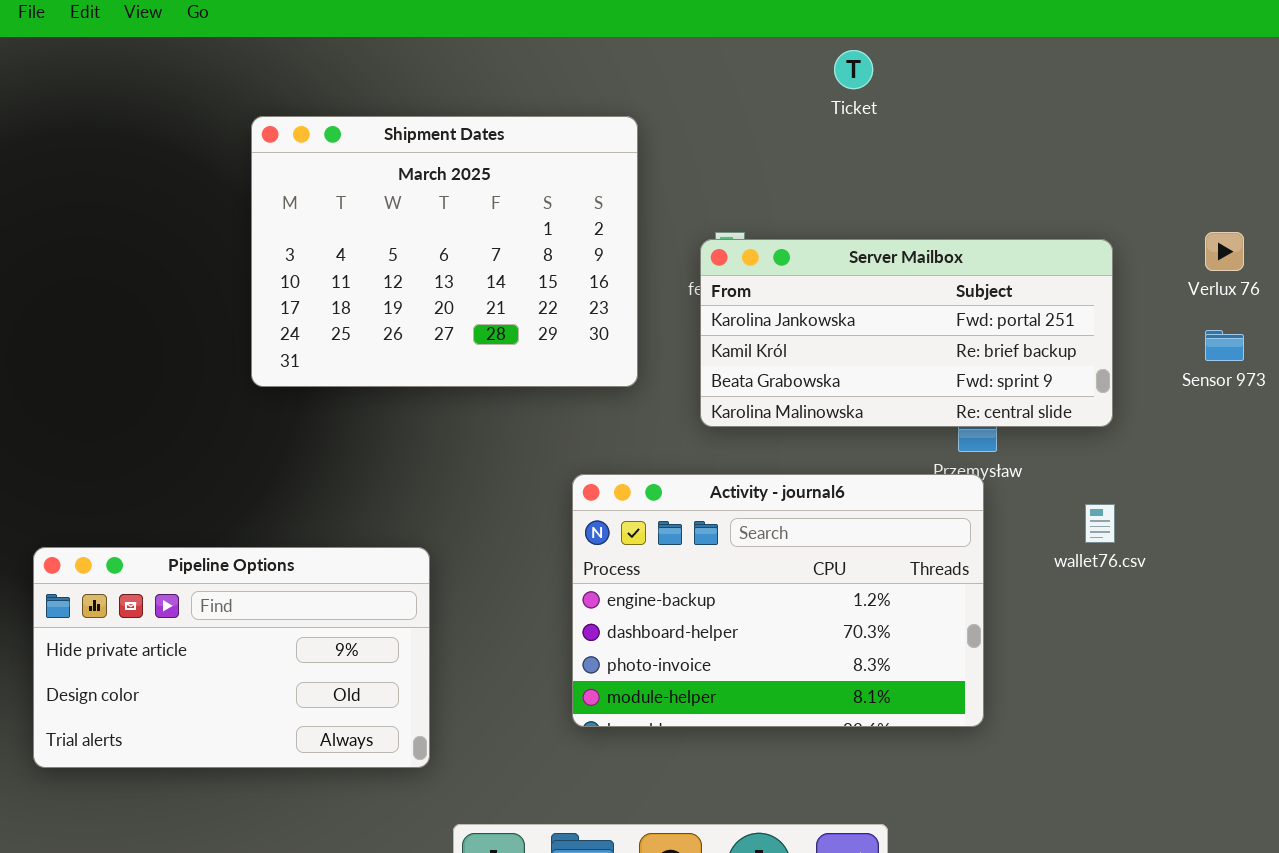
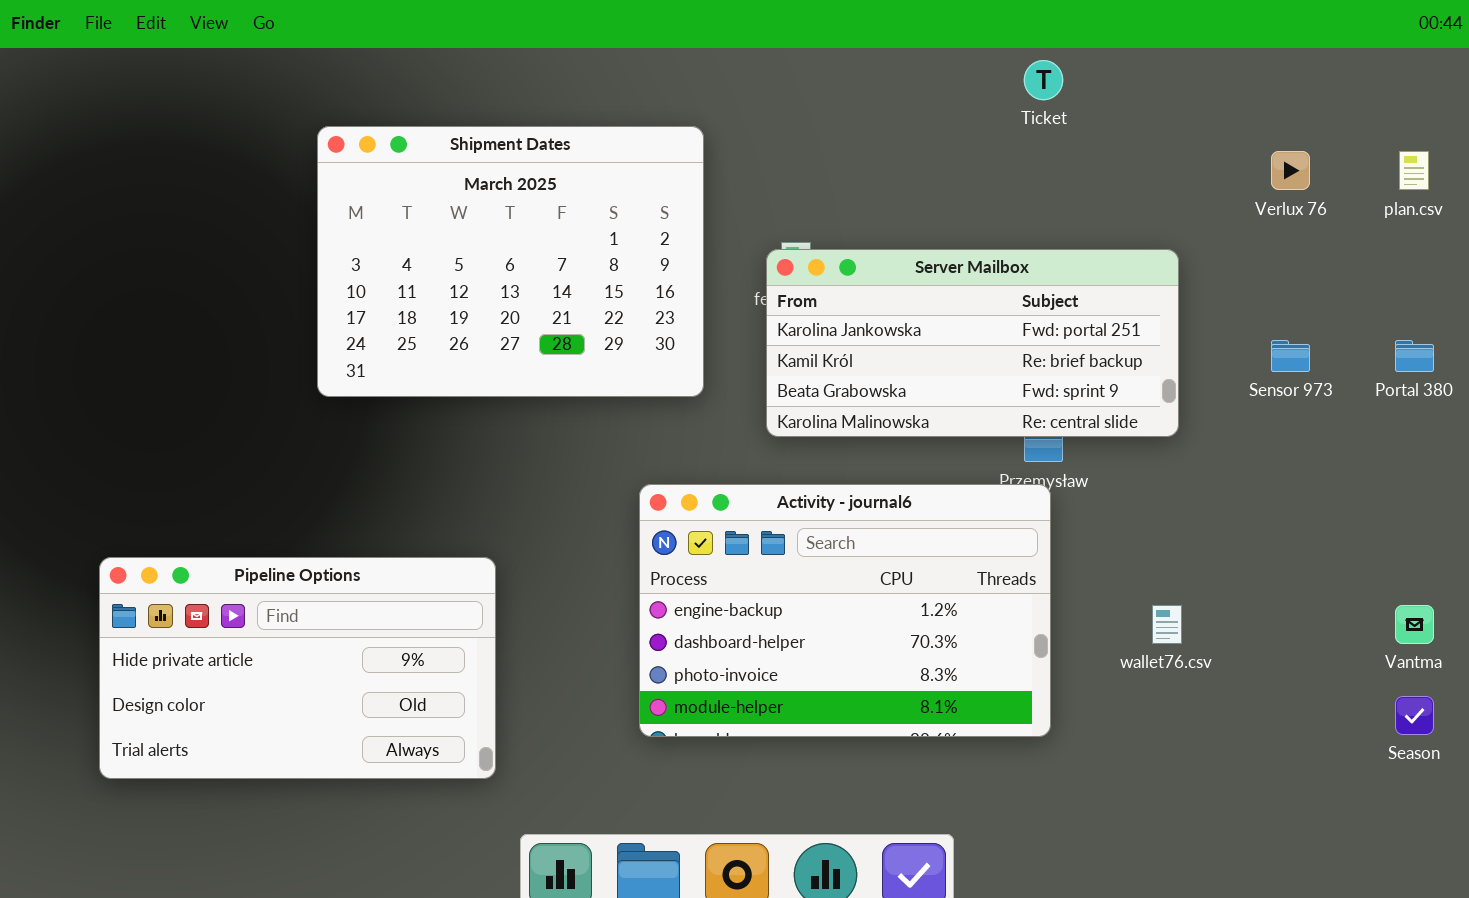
Ticket: [834,50,873,89] -> [1024,60,1063,100], moved
Verlux 76: [1205,232,1244,271] -> [1271,151,1310,190], moved
wallet76.csv: [1085,504,1115,543] -> [1152,605,1182,644], moved

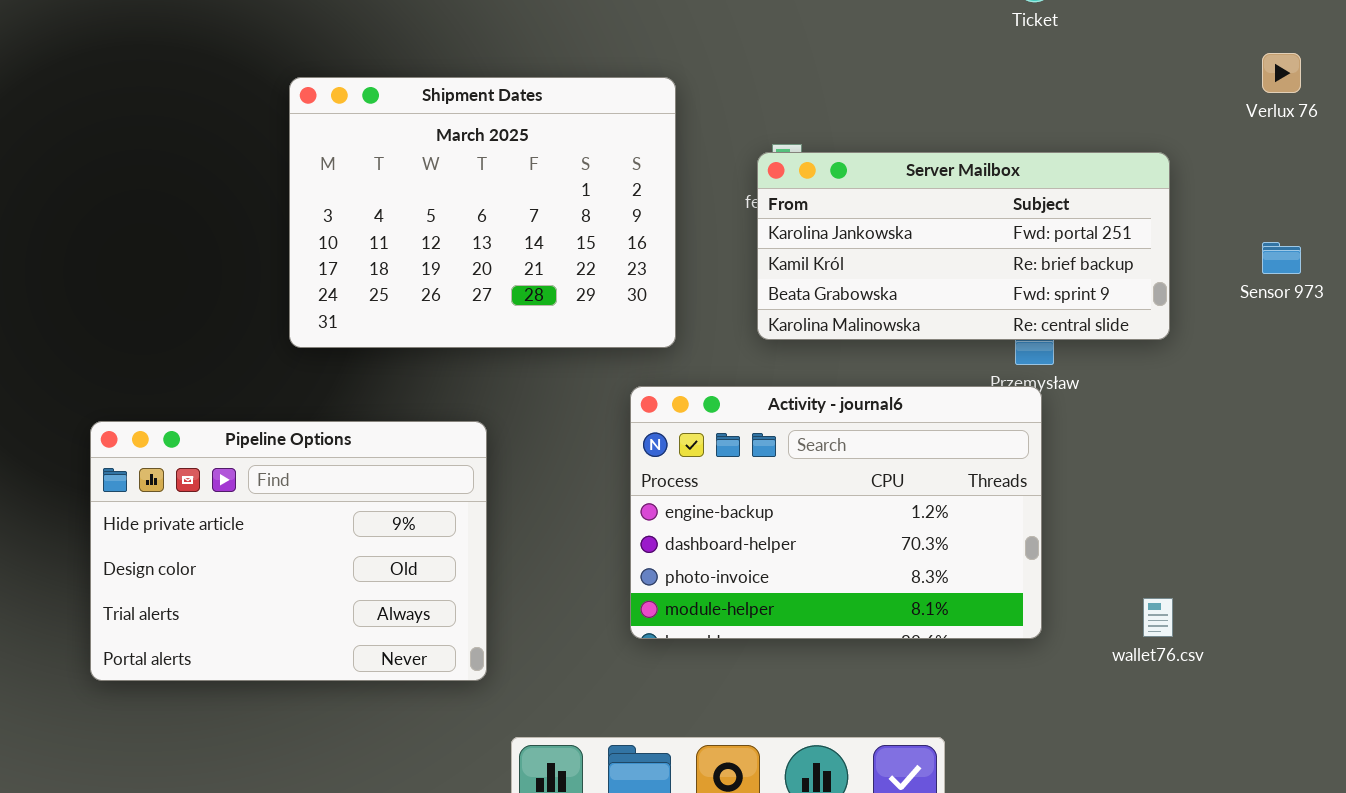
Shipment Dates: [317,126,704,397] -> [289,77,676,348], moved
Pipeline Options: [99,557,496,779] -> [90,421,487,681], resized
wallet76.csv: [1152,605,1182,644] -> [1143,598,1173,637], moved

